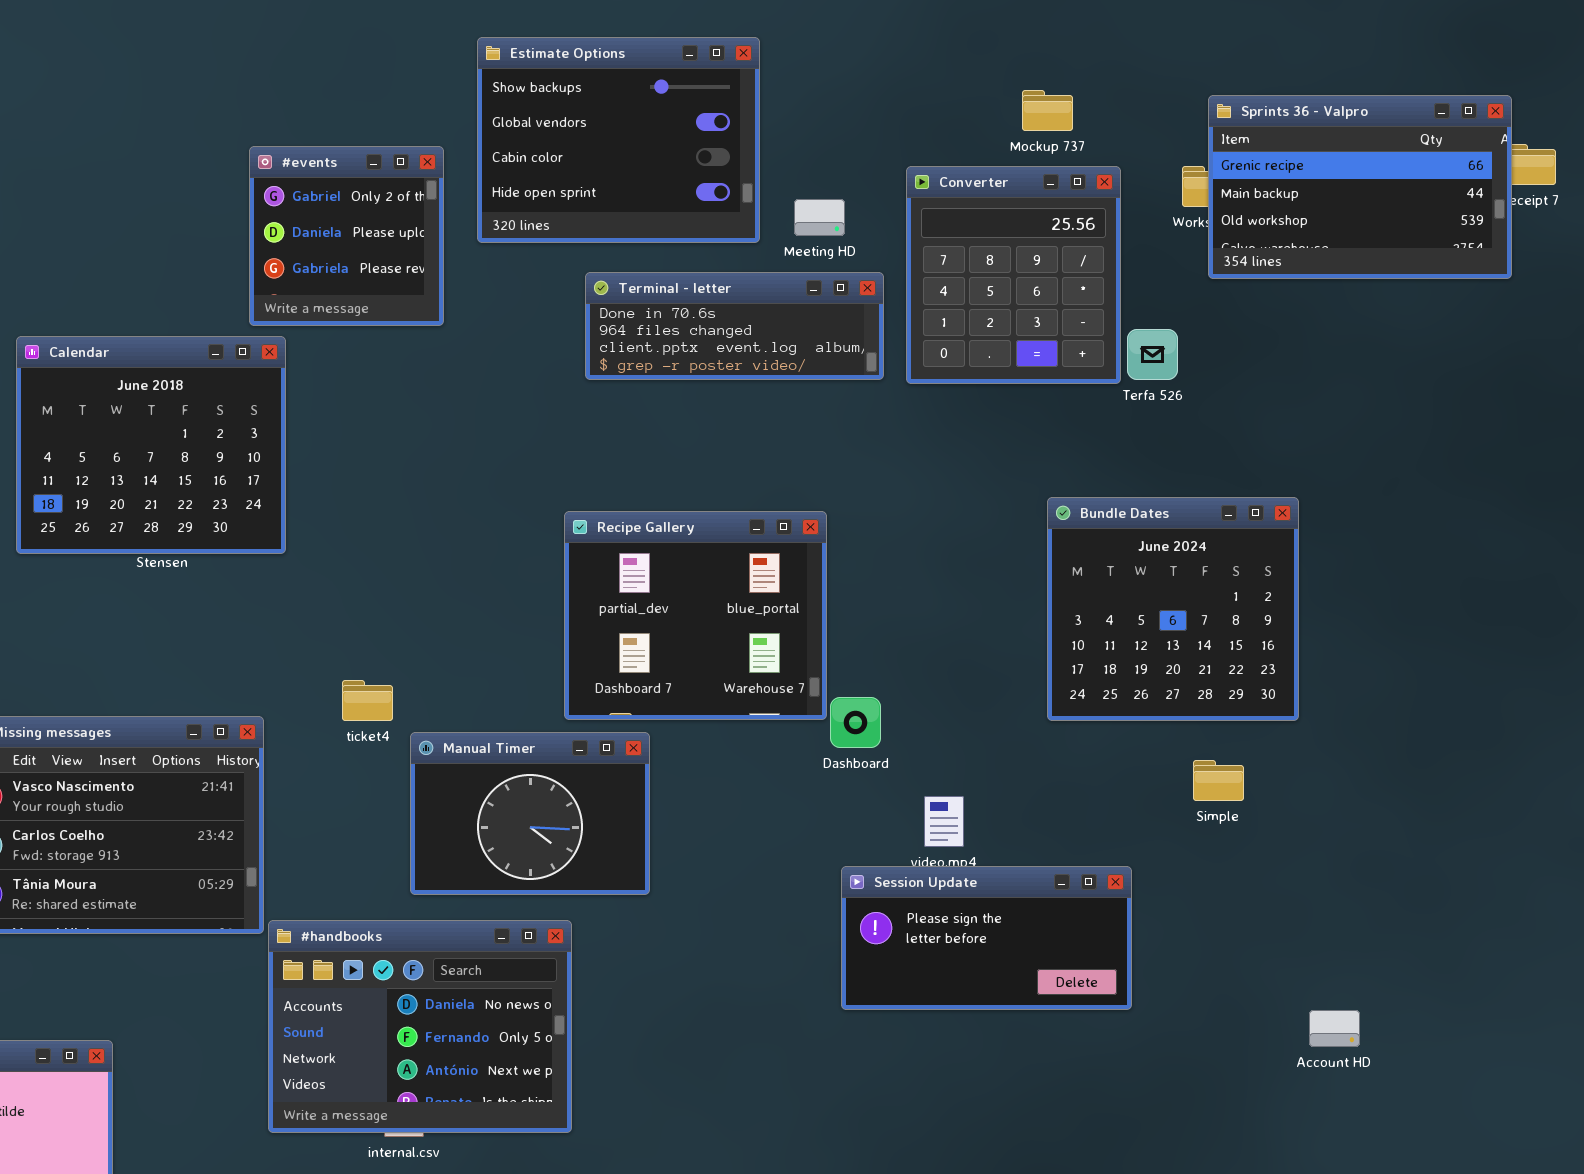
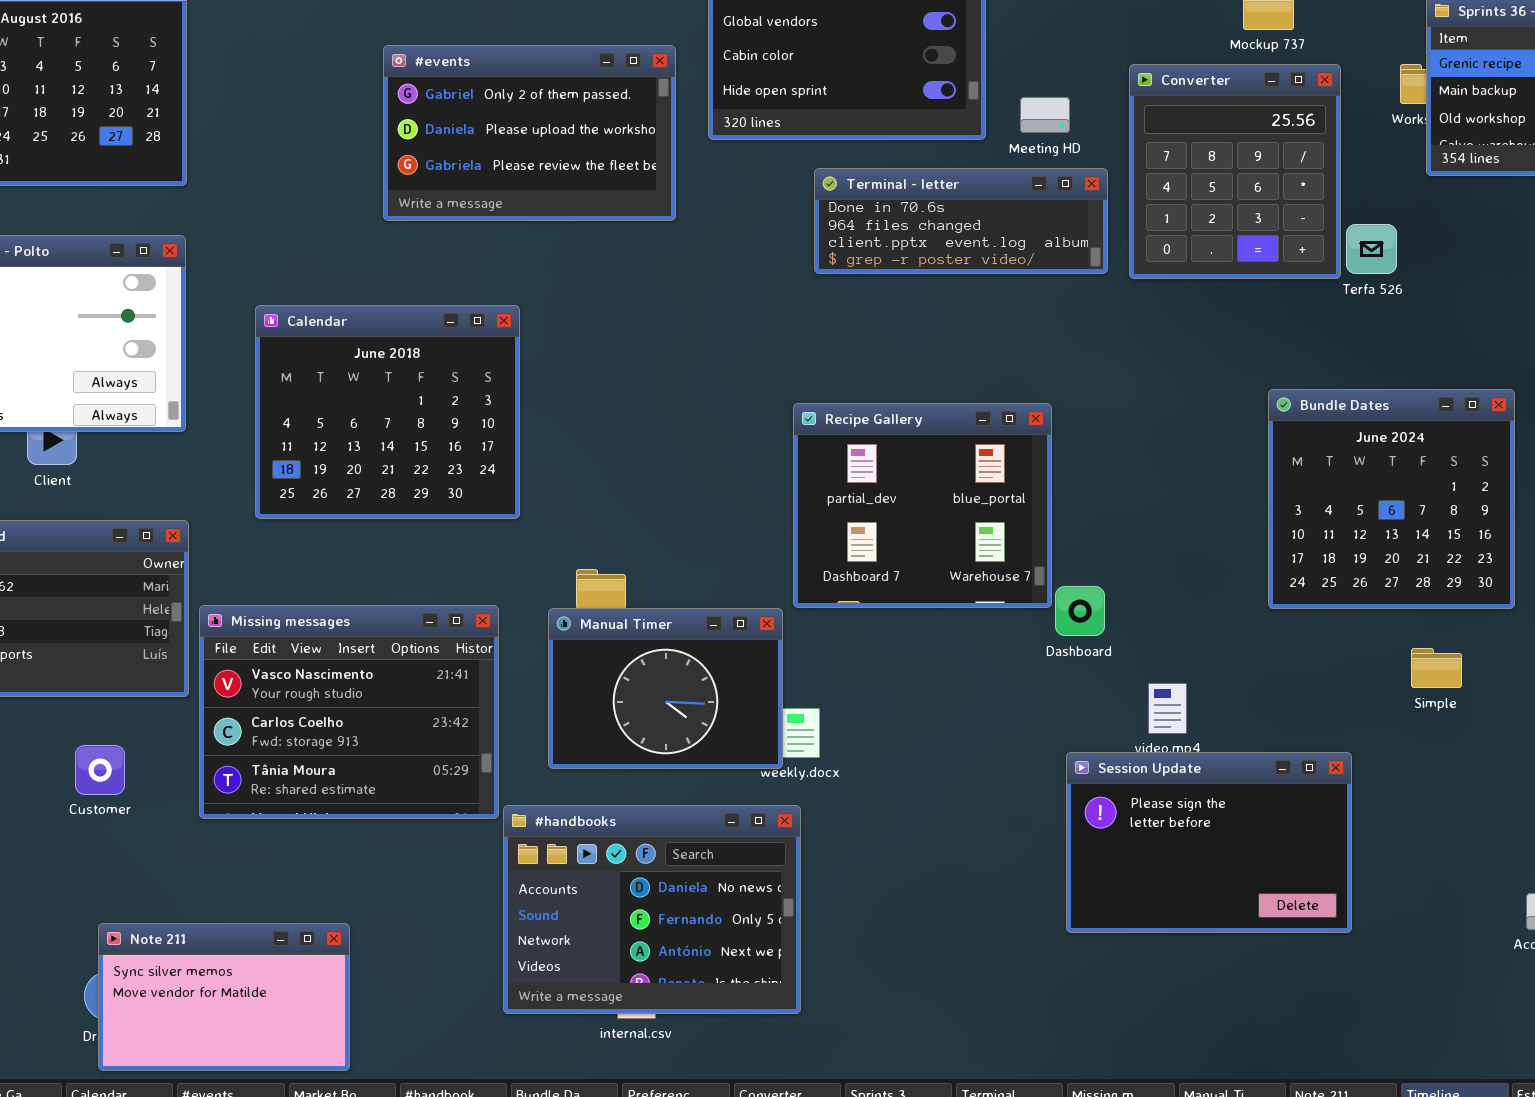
#events: [249,146,444,326] -> [383,45,676,221], resized
Calendar: [16,336,286,554] -> [255,305,520,519], moved
Manual Timer: [410,732,650,895] -> [548,608,783,769], moved
Session Update: [841,866,1132,1010] -> [1066,752,1352,933], resized

